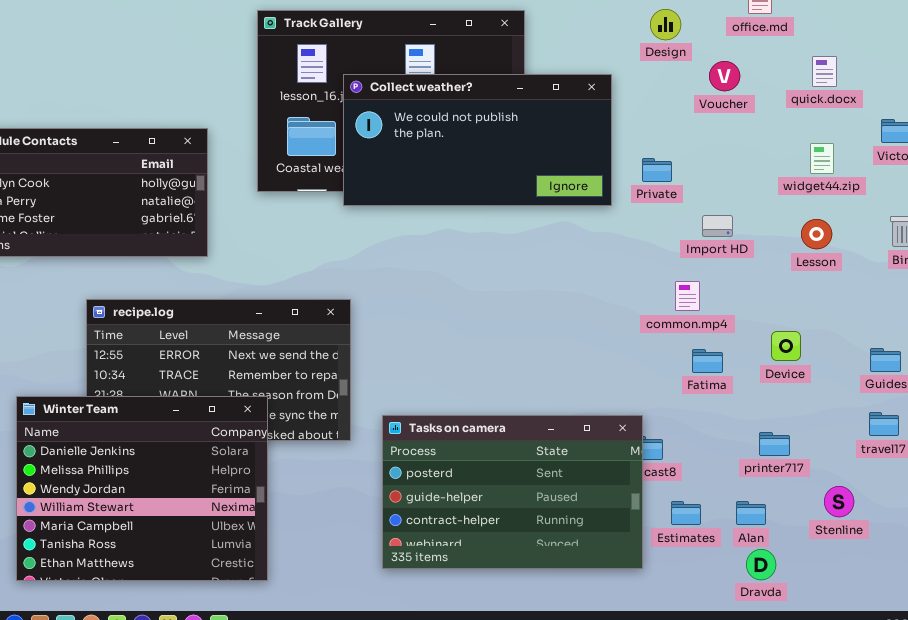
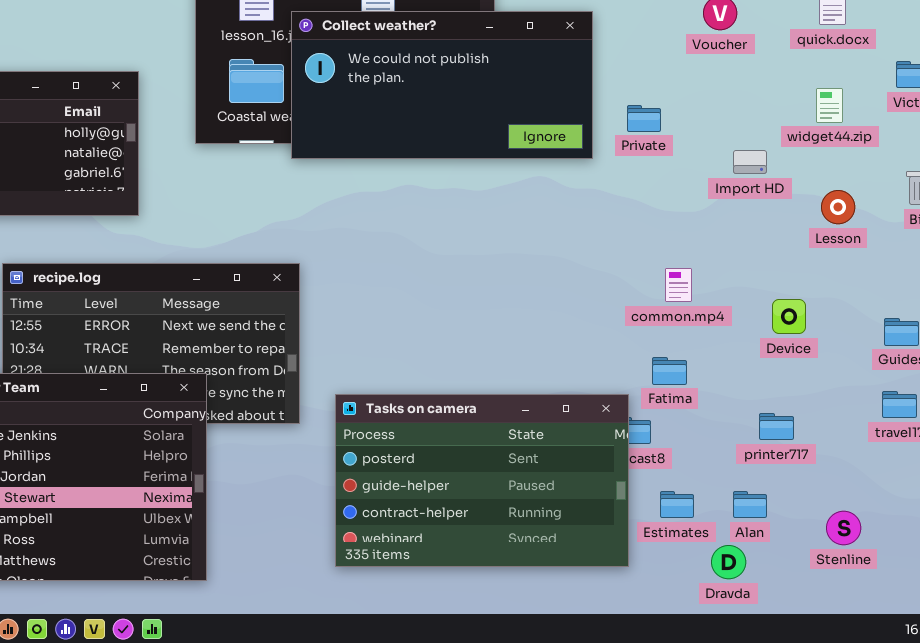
Import HD: [702,215,733,237] -> [733,150,767,174], moved
Lesson: [801,219,832,249] -> [821,190,855,224], moved
common.mp4: [675,281,700,311] -> [665,268,692,302], moved
Fatima: [692,349,723,373] -> [652,357,687,385], moved
Stenline: [824,486,854,517] -> [826,511,861,545], moved
Dravda: [746,549,776,580] -> [711,545,746,579], moved

